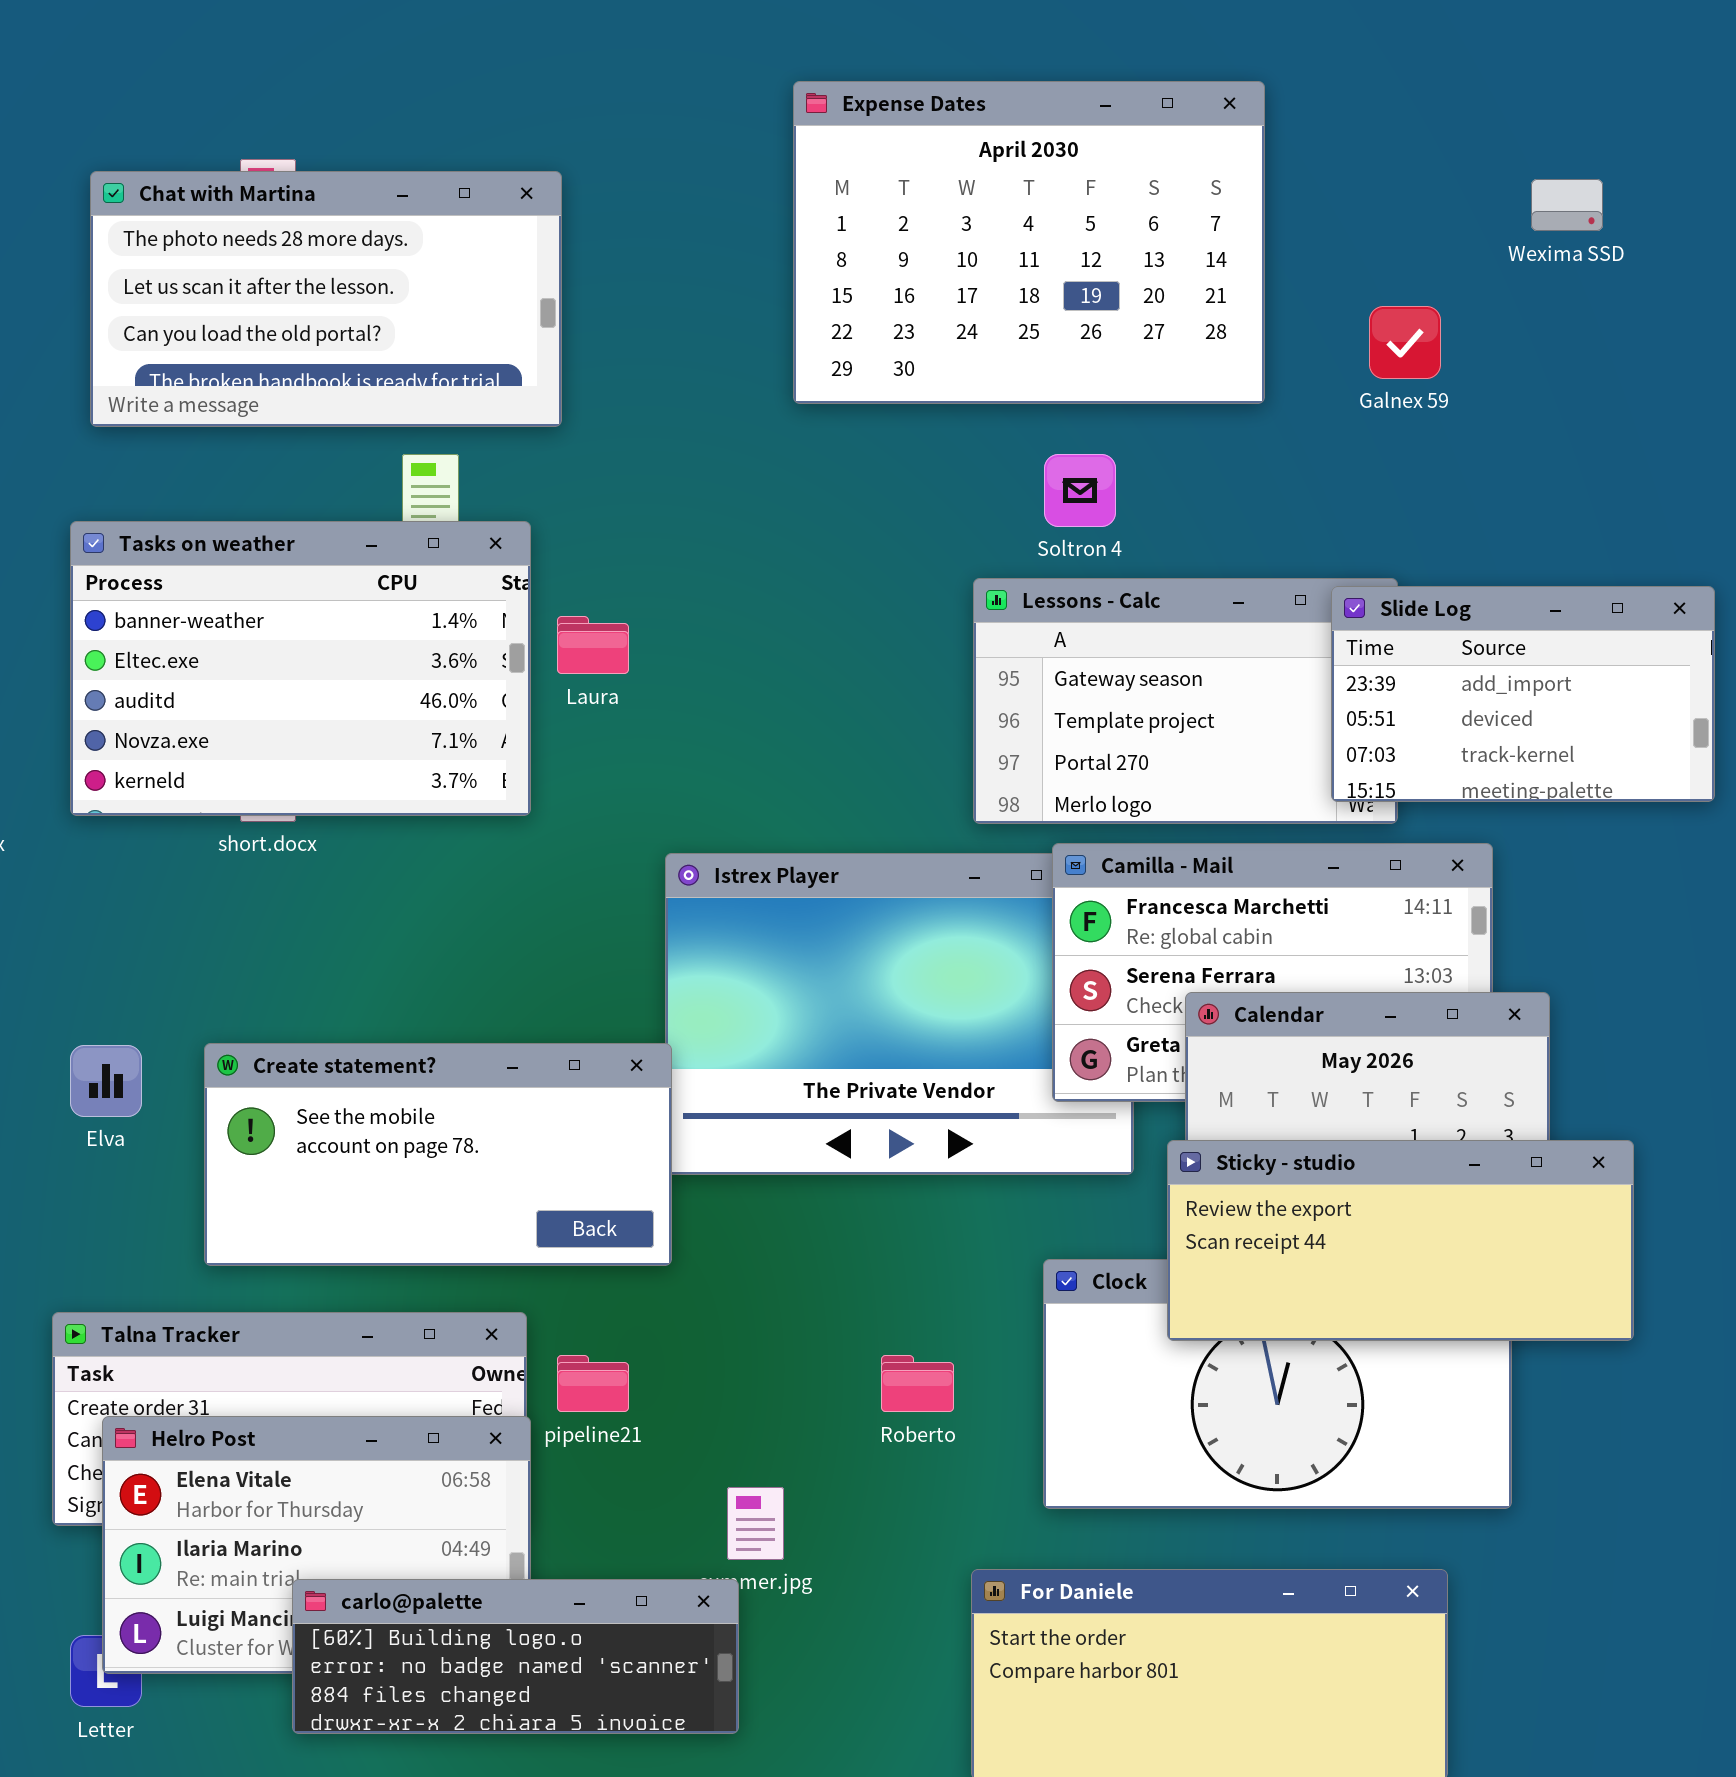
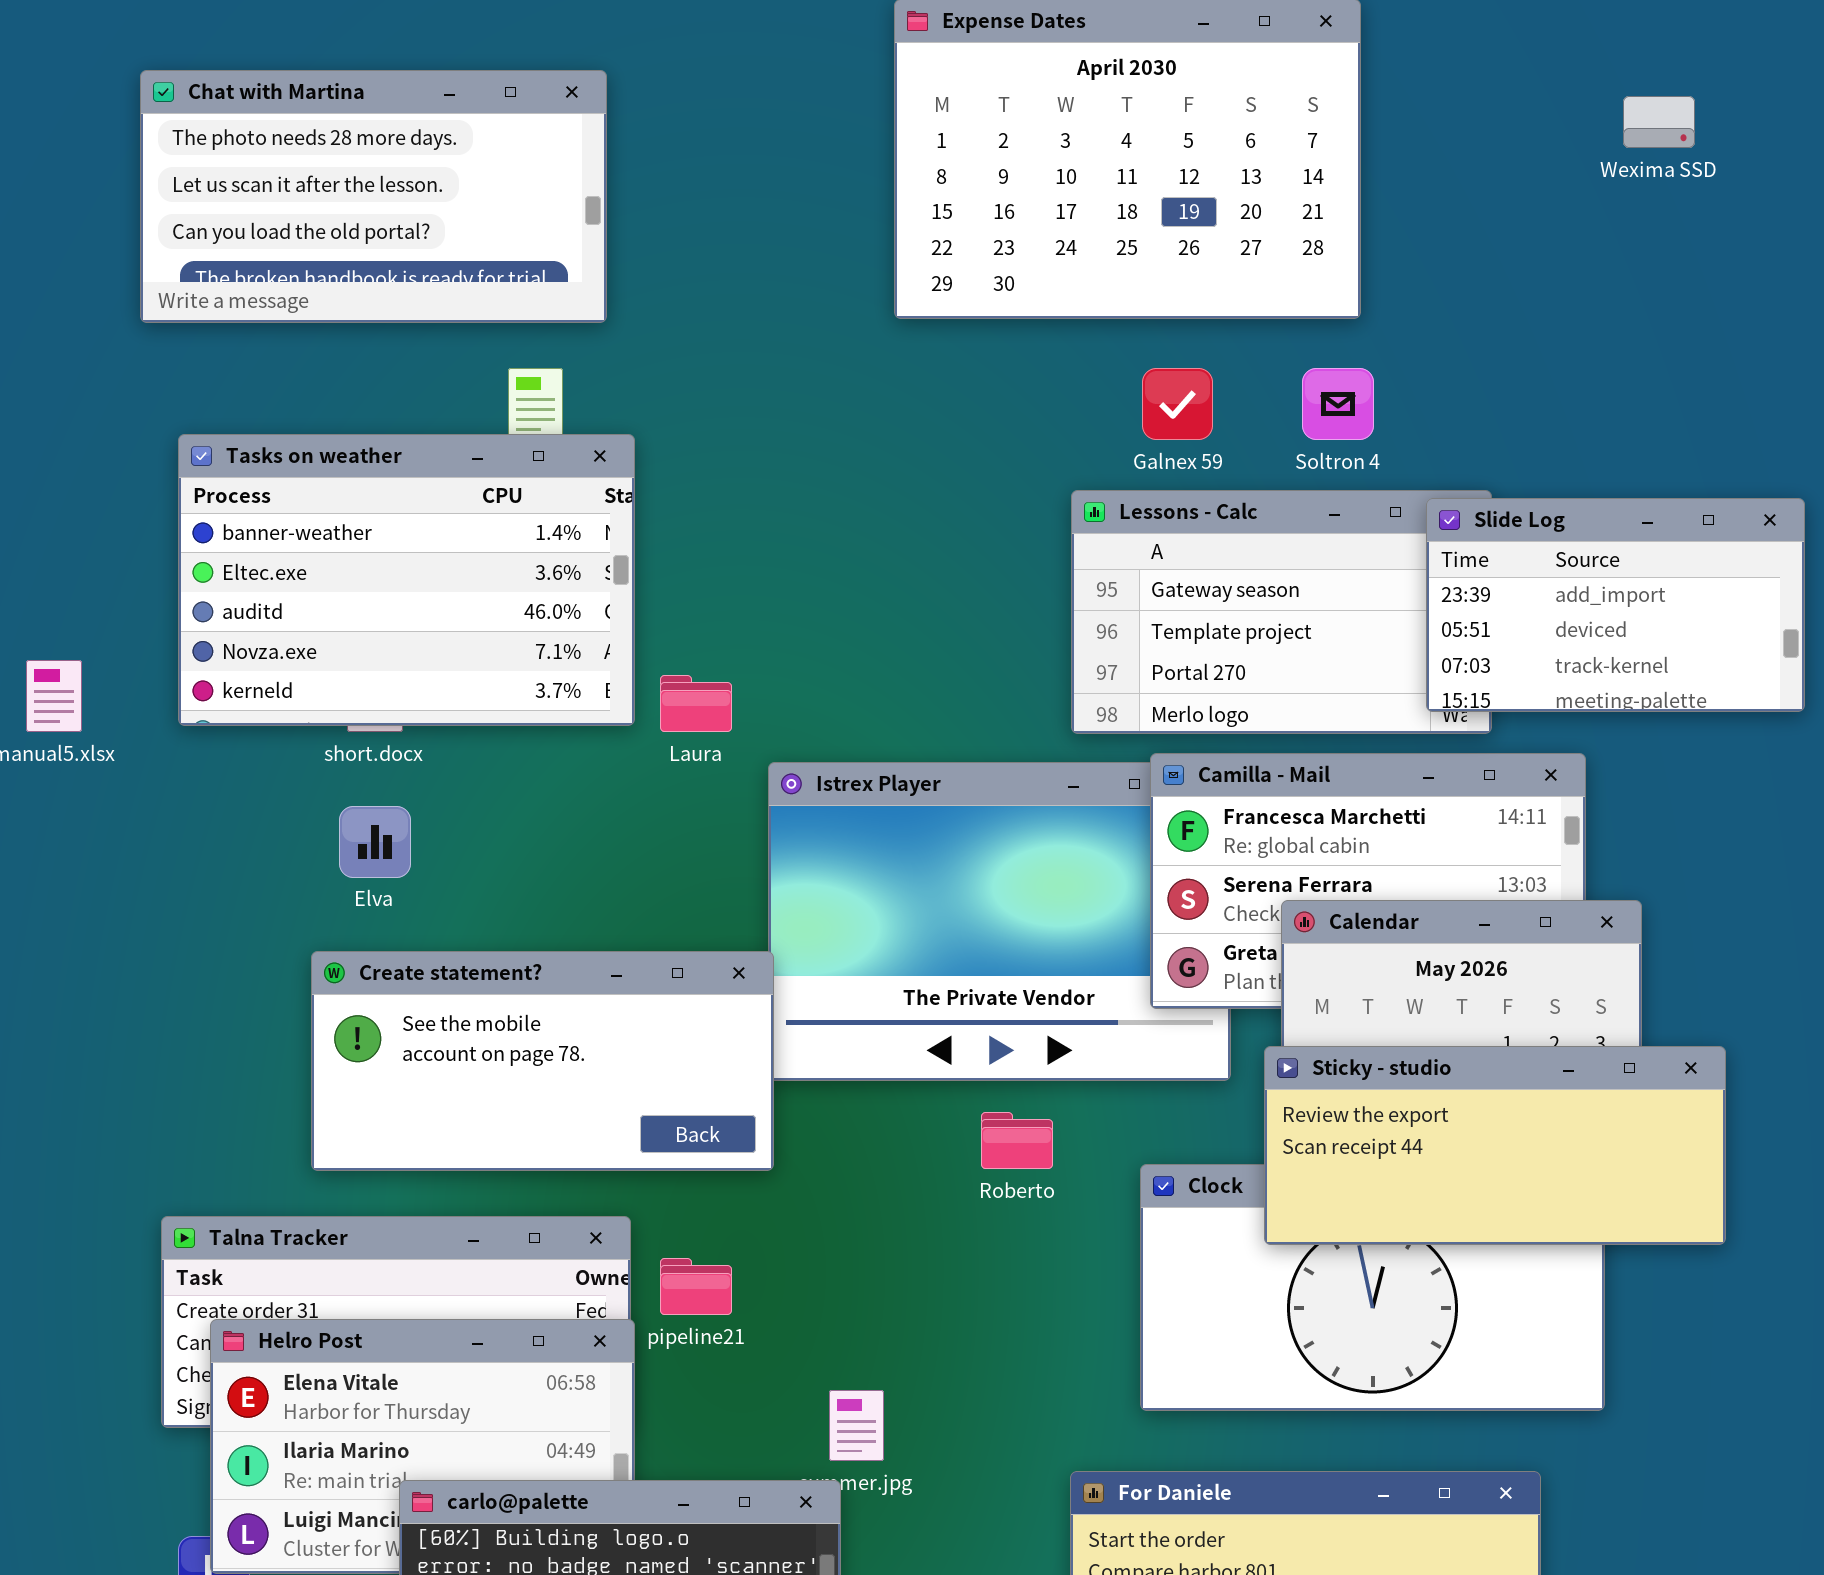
Chat with Martina: [90,171,562,427] -> [140,70,607,323], moved
Galnex 59: [1369,306,1441,379] -> [1142,368,1213,440], moved
Soltron 4: [1044,454,1116,527] -> [1302,368,1374,440], moved
Laura: [557,616,629,674] -> [660,675,732,732], moved
Elva: [70,1045,142,1117] -> [339,806,411,878], moved
Roberto: [881,1355,954,1412] -> [981,1112,1053,1169], moved

